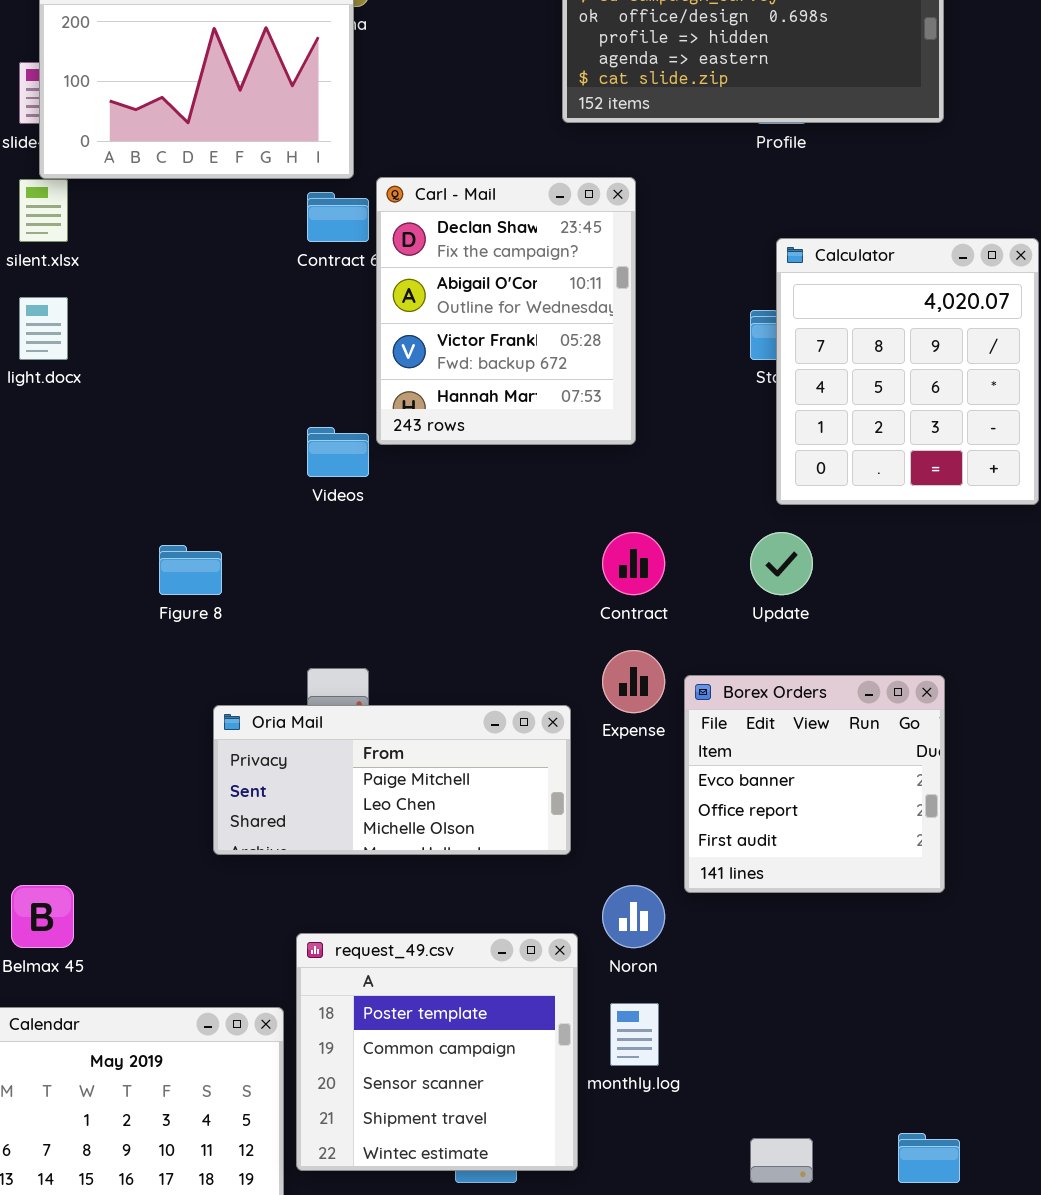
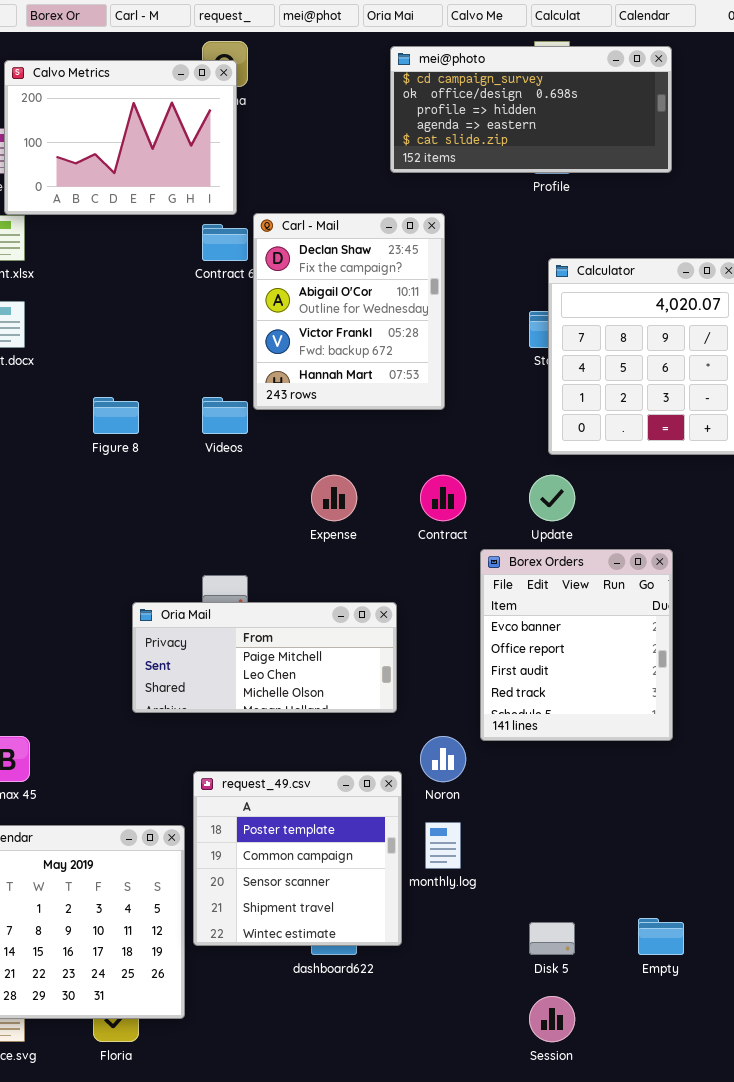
Figure 8: [159,545,222,595] -> [93,397,139,434], moved
Expense: [602,650,665,713] -> [311,475,357,521], moved
Borex Orders: [684,675,945,893] -> [480,549,673,741], resized

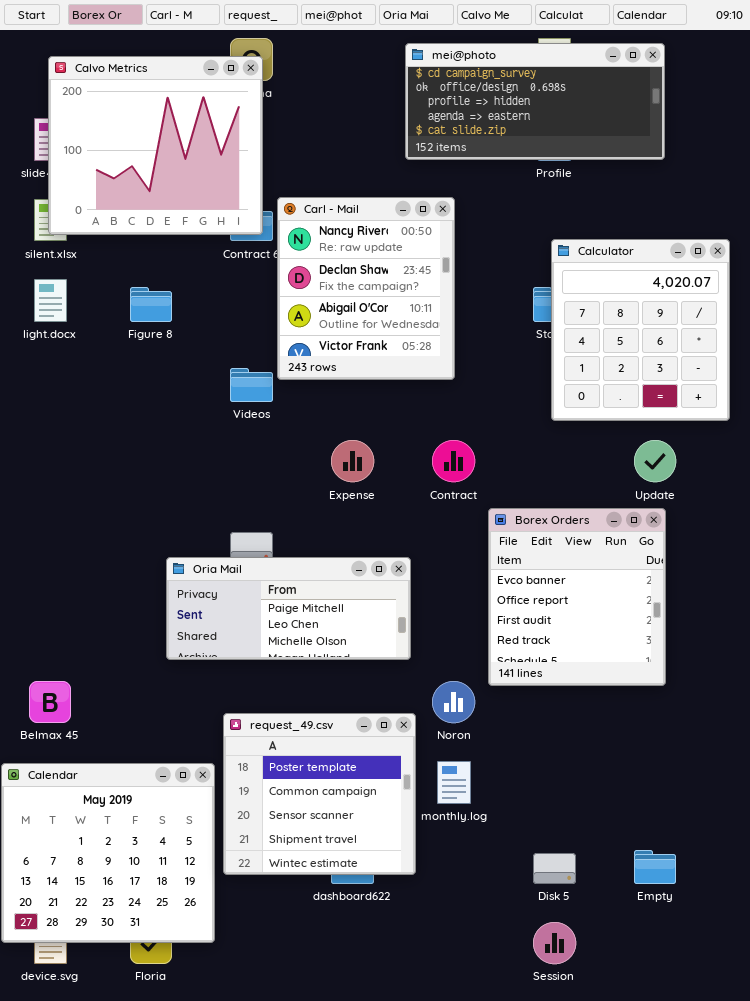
Calvo Metrics: [4,60,237,215] -> [48,56,263,235], resized
Carl - Mail: [253,213,445,410] -> [277,197,455,380], scrolled up 1 row
Figure 8: [93,397,139,434] -> [130,287,172,322], moved
Update: [529,475,575,521] -> [634,440,676,482], moved

